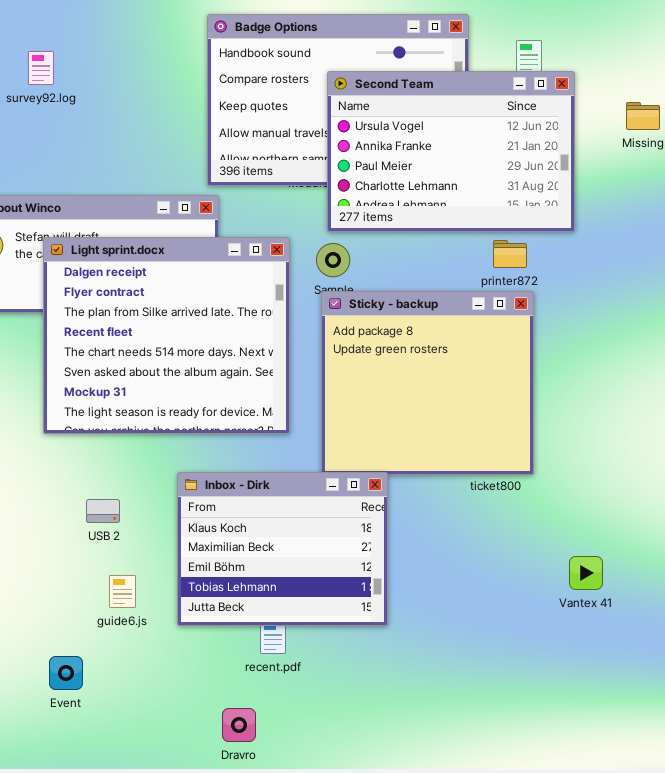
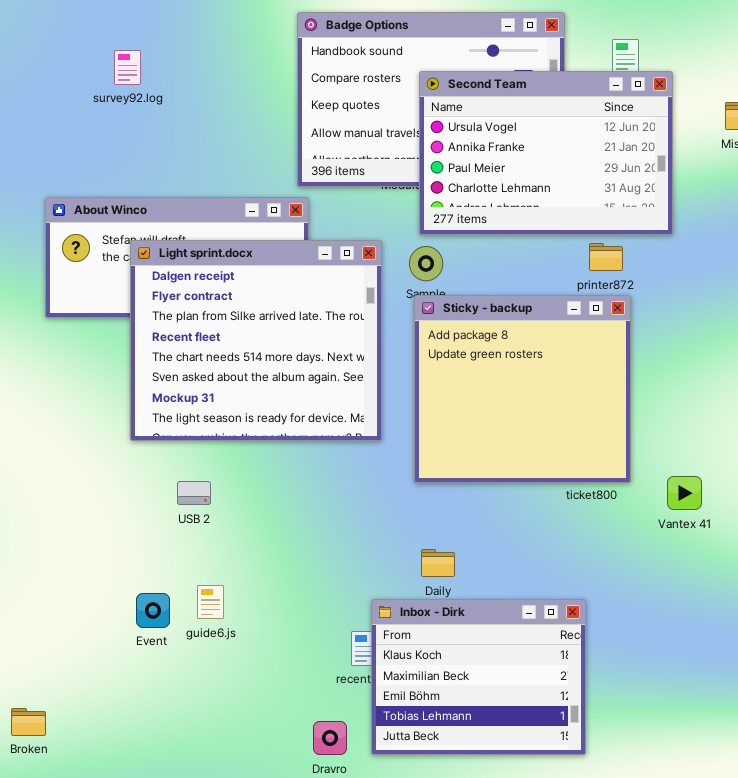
Inbox - Dirk: [177,472,388,626] -> [371,599,586,755], moved
USB 2: [86,499,120,523] -> [177,481,211,505], moved
Vantex 41: [569,556,603,590] -> [667,476,702,510], moved
Event: [49,656,83,690] -> [136,593,170,628], moved

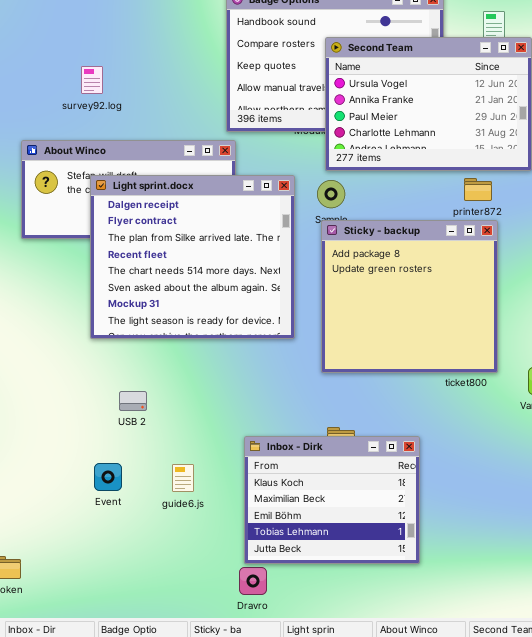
survey92.log: [114,50,141,85] -> [81,66,103,94], moved
USB 2: [177,481,211,505] -> [119,391,147,411], moved
guide6.js: [197,585,224,619] -> [172,464,194,492], moved
Inbox - Dirk: [371,599,586,755] -> [244,436,420,564], moved

